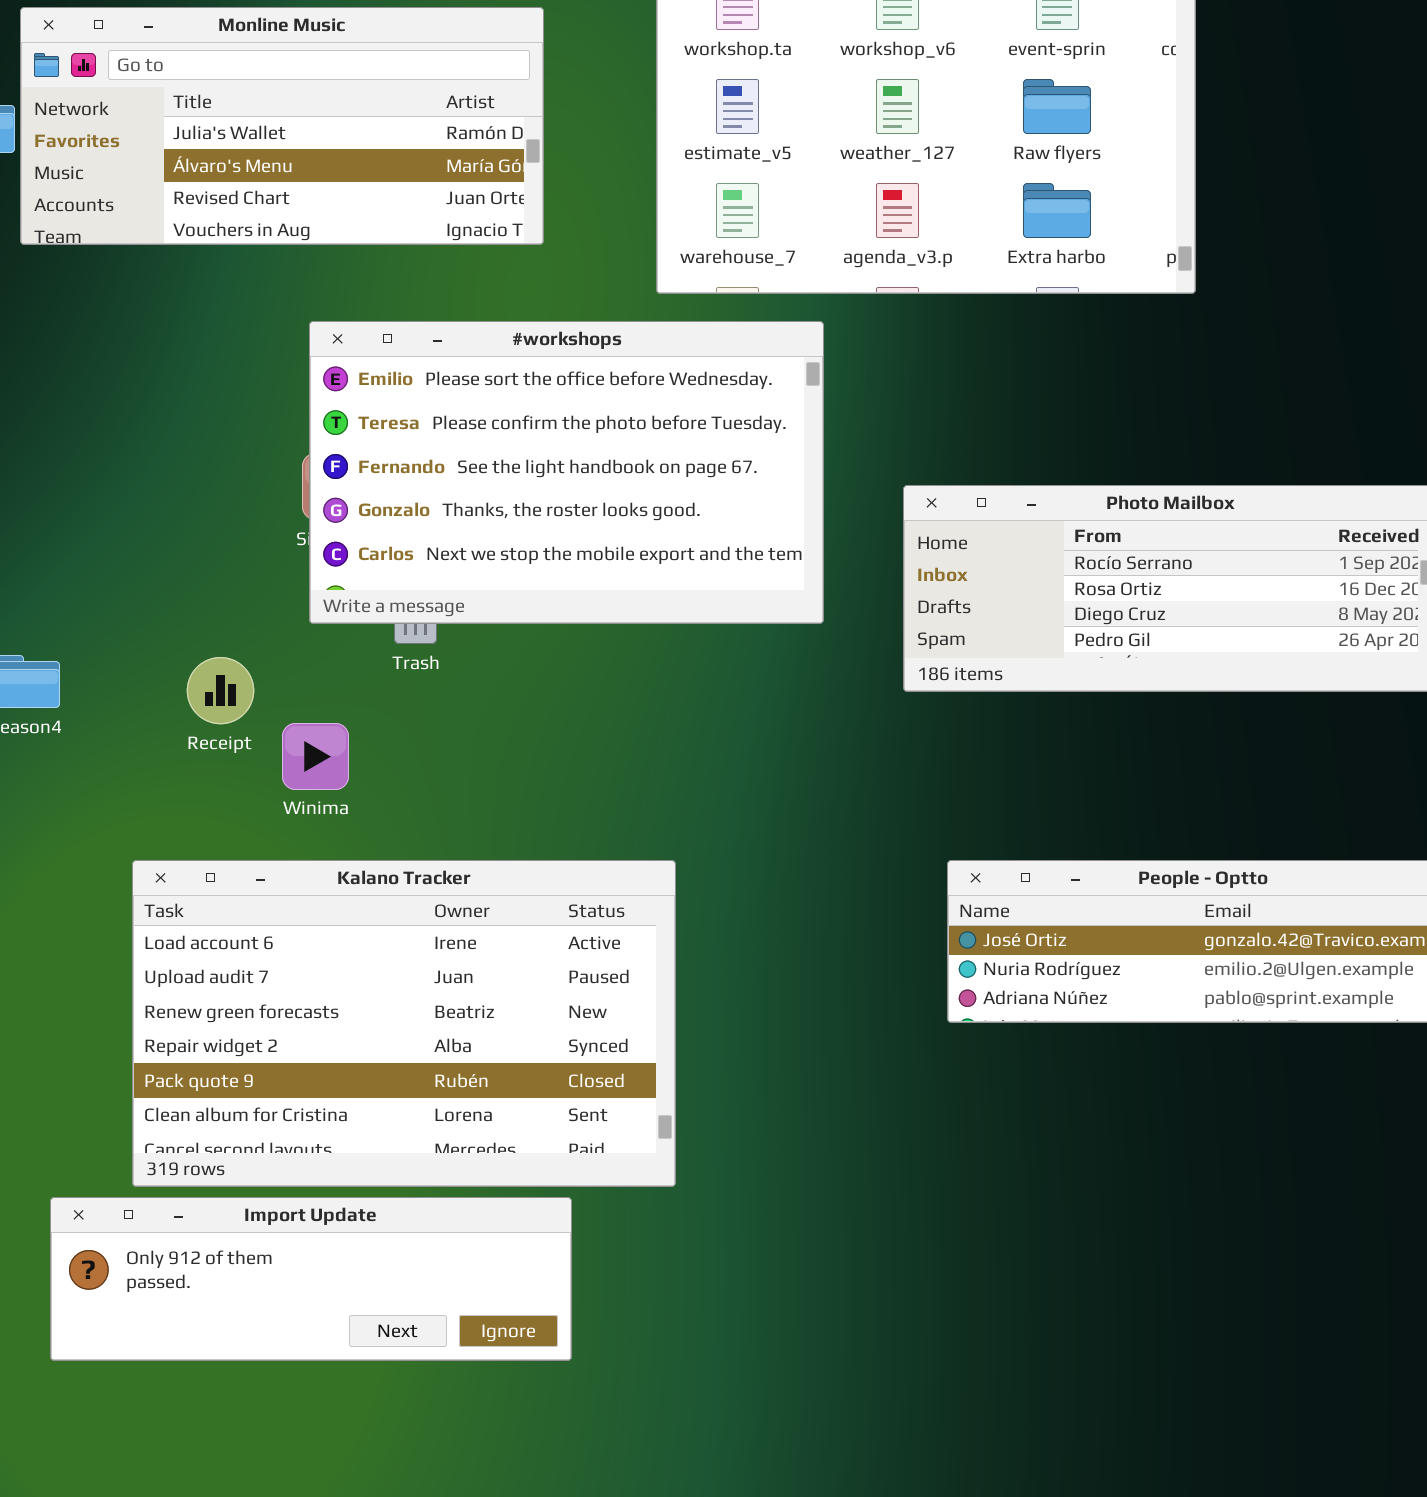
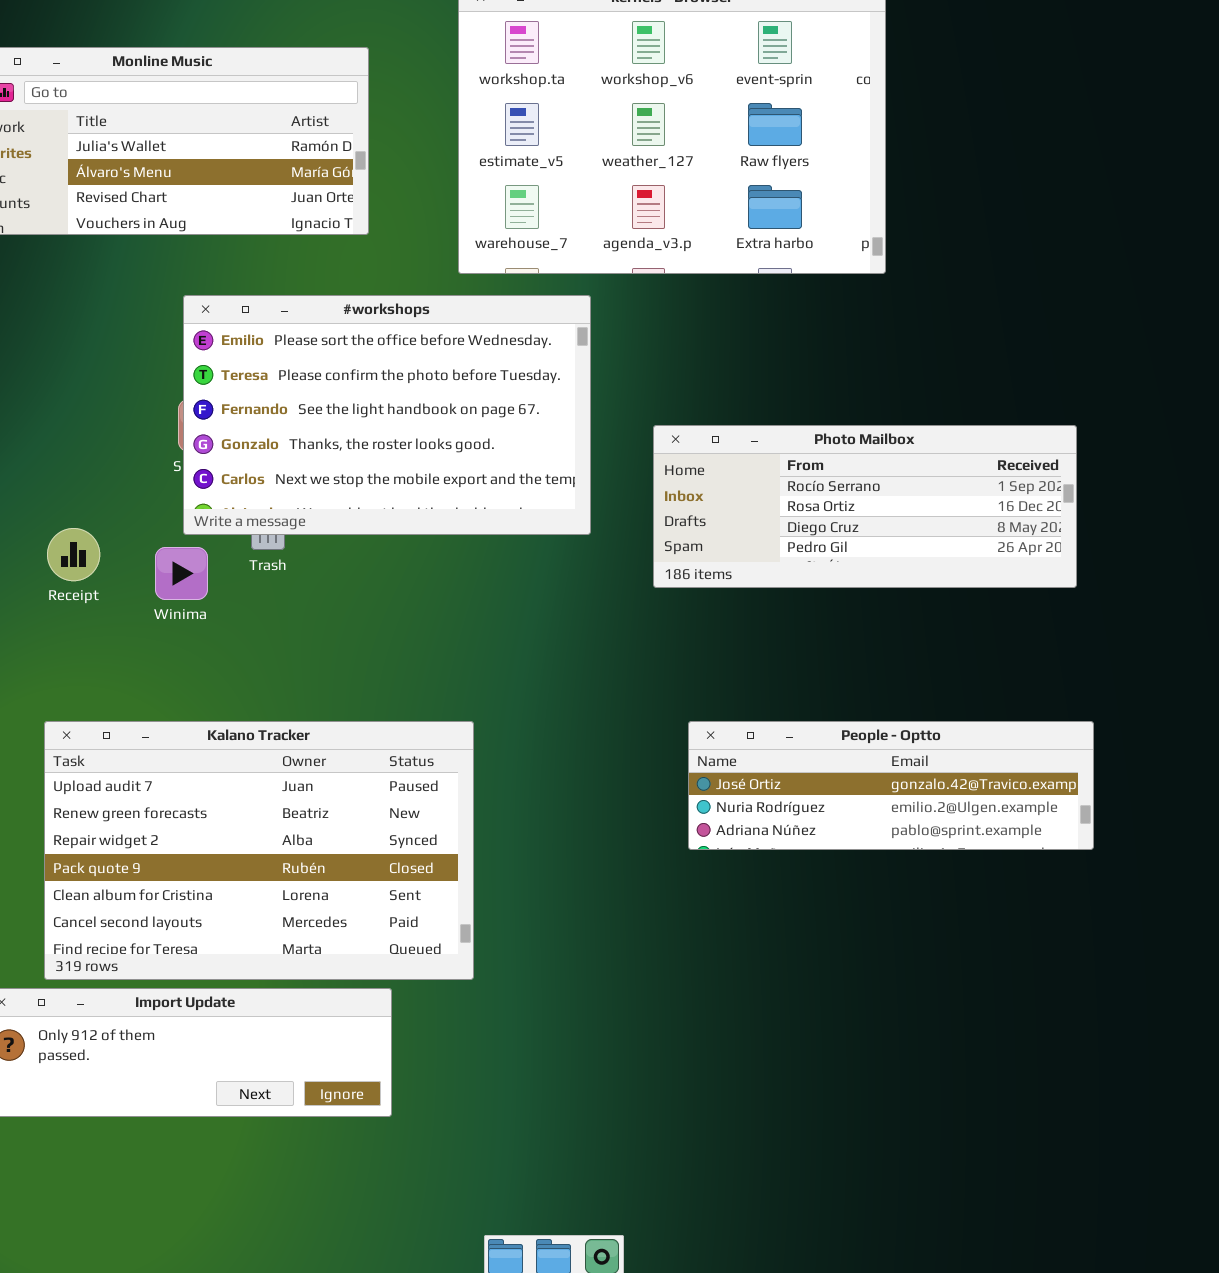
Receipt: [187,657,254,724] -> [47,528,100,581], moved
Winima: [282,723,349,790] -> [155,547,208,600], moved
Kalano Tracker: [132,860,676,1187] -> [44,721,474,980], scrolled down 1 row

